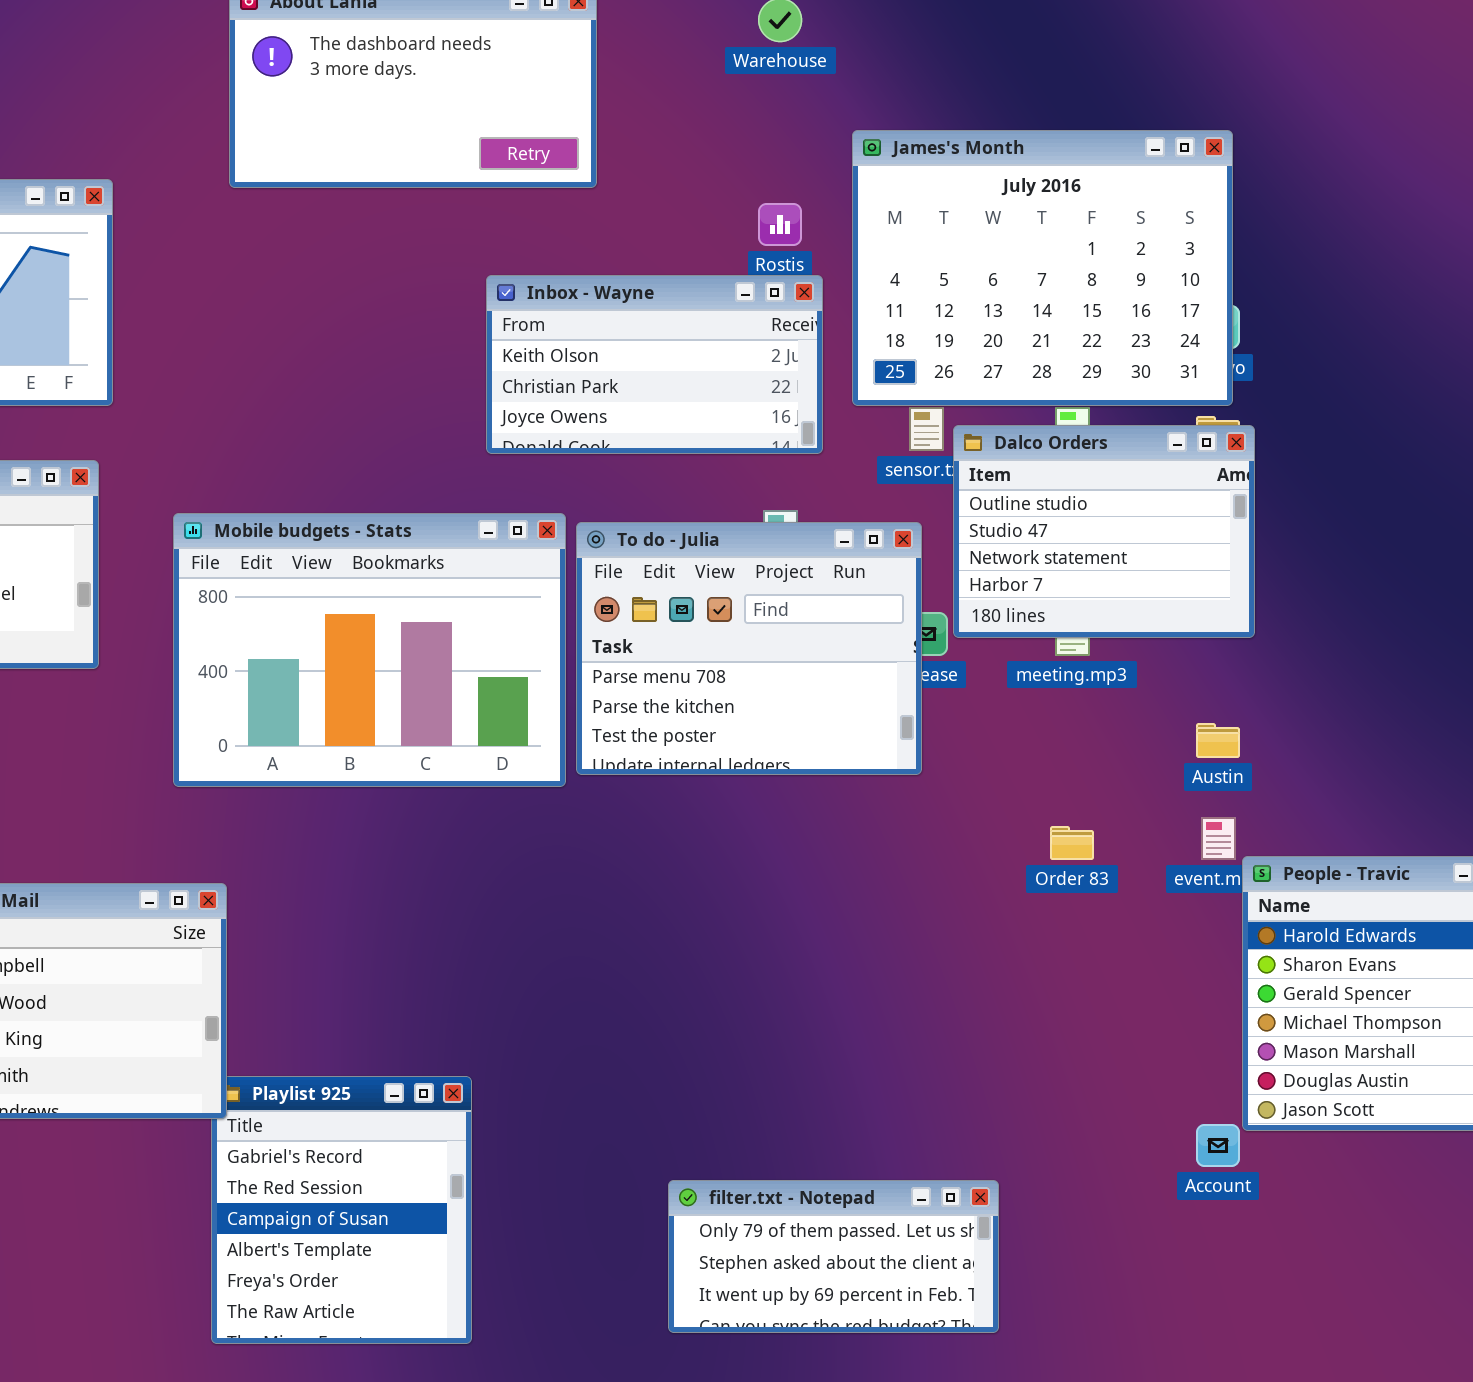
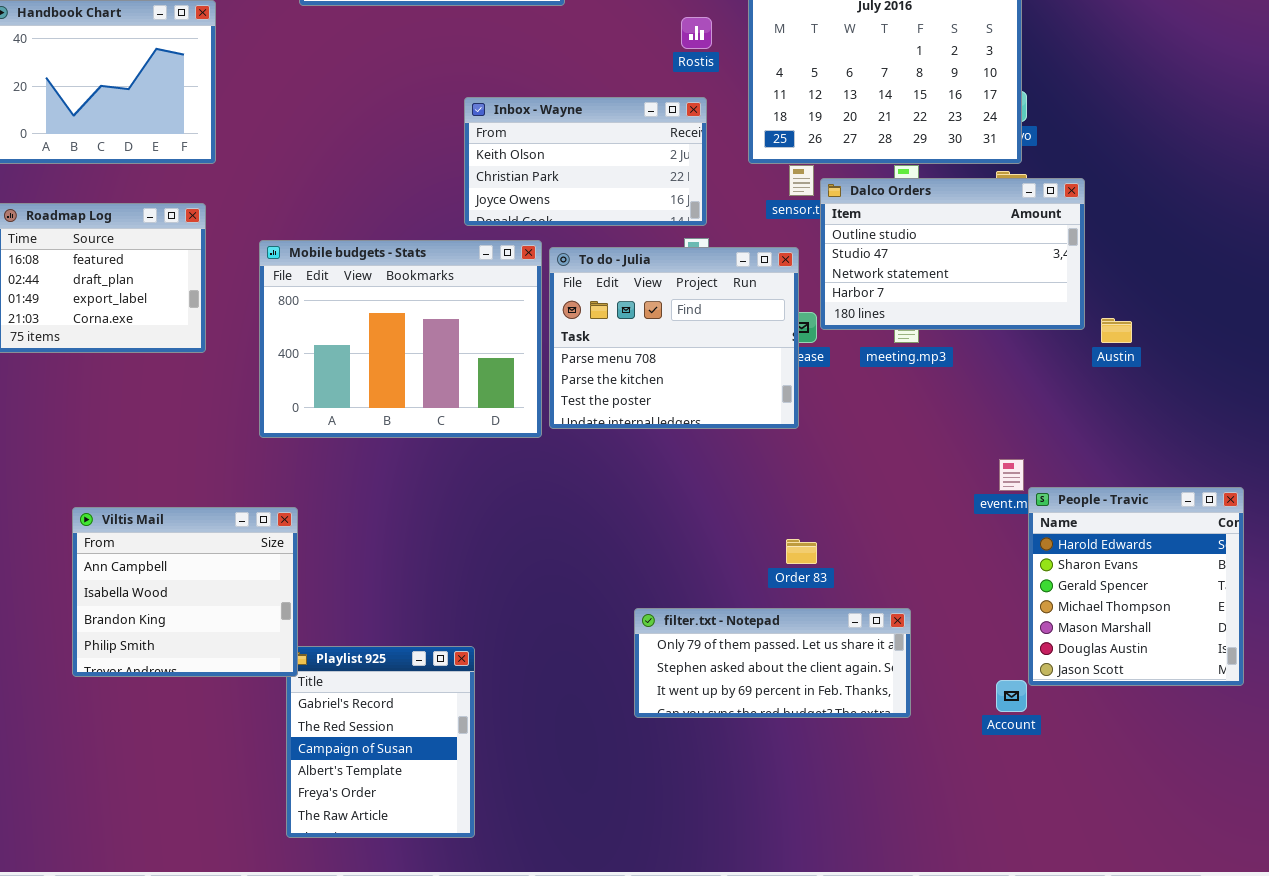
Inbox - Wayne: [486,275,823,454] -> [464,97,707,226], moved
Dalco Orders: [953,425,1255,638] -> [820,178,1085,330], resized
Austin: [1196,723,1240,758] -> [1101,318,1132,343], moved
Order 83: [1050,826,1094,860] -> [786,539,817,564], moved
filter.txt - Notepad: [668,1180,999,1333] -> [634,608,911,718], moved, resized

